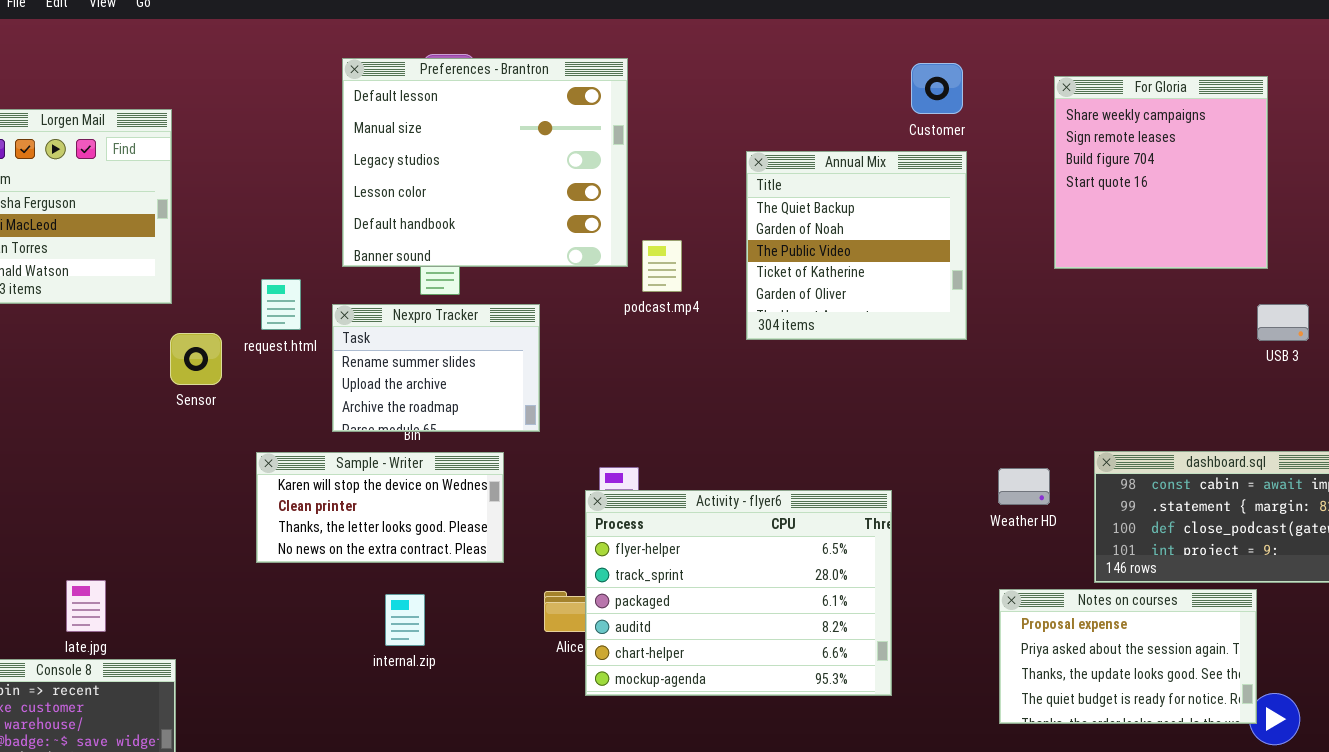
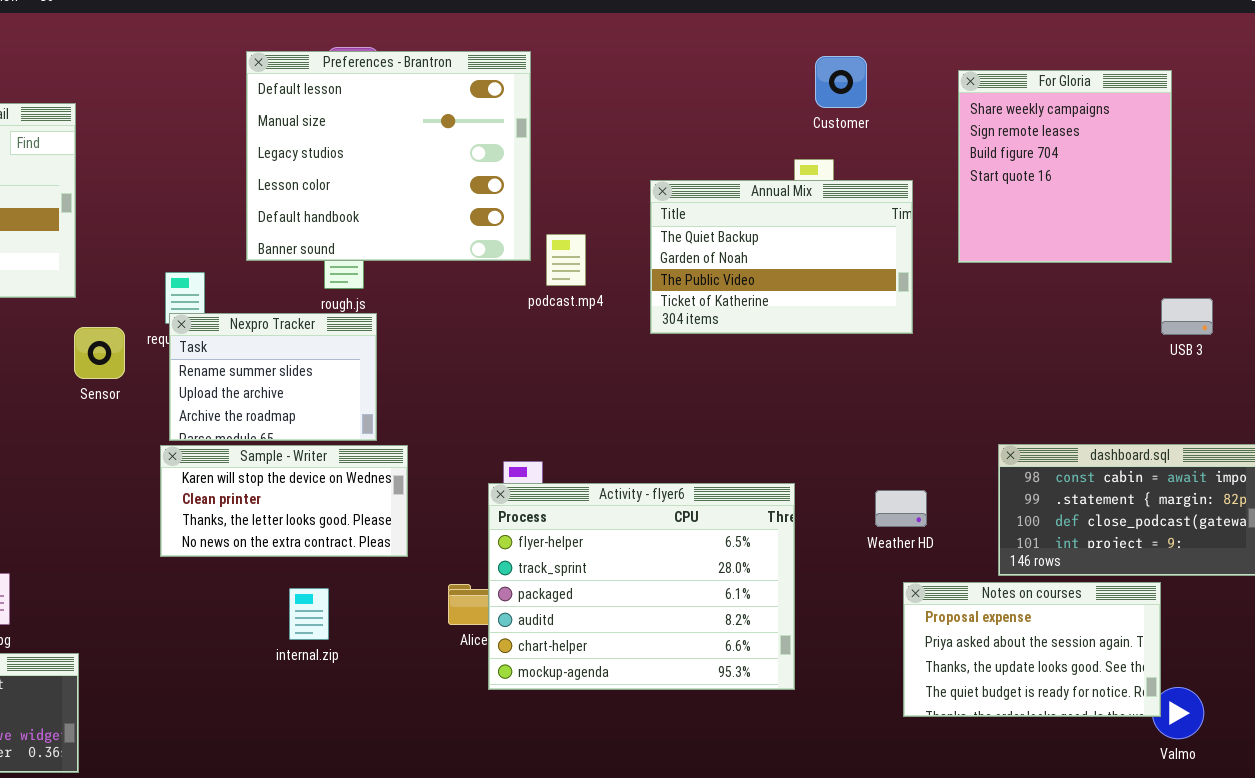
Annual Mix: [746,151,967,340] -> [650,180,913,334], resized
Nexpro Tracker: [332,304,540,432] -> [169,313,377,441], moved
Weather HD: [998,468,1050,505] -> [875,490,927,527], moved

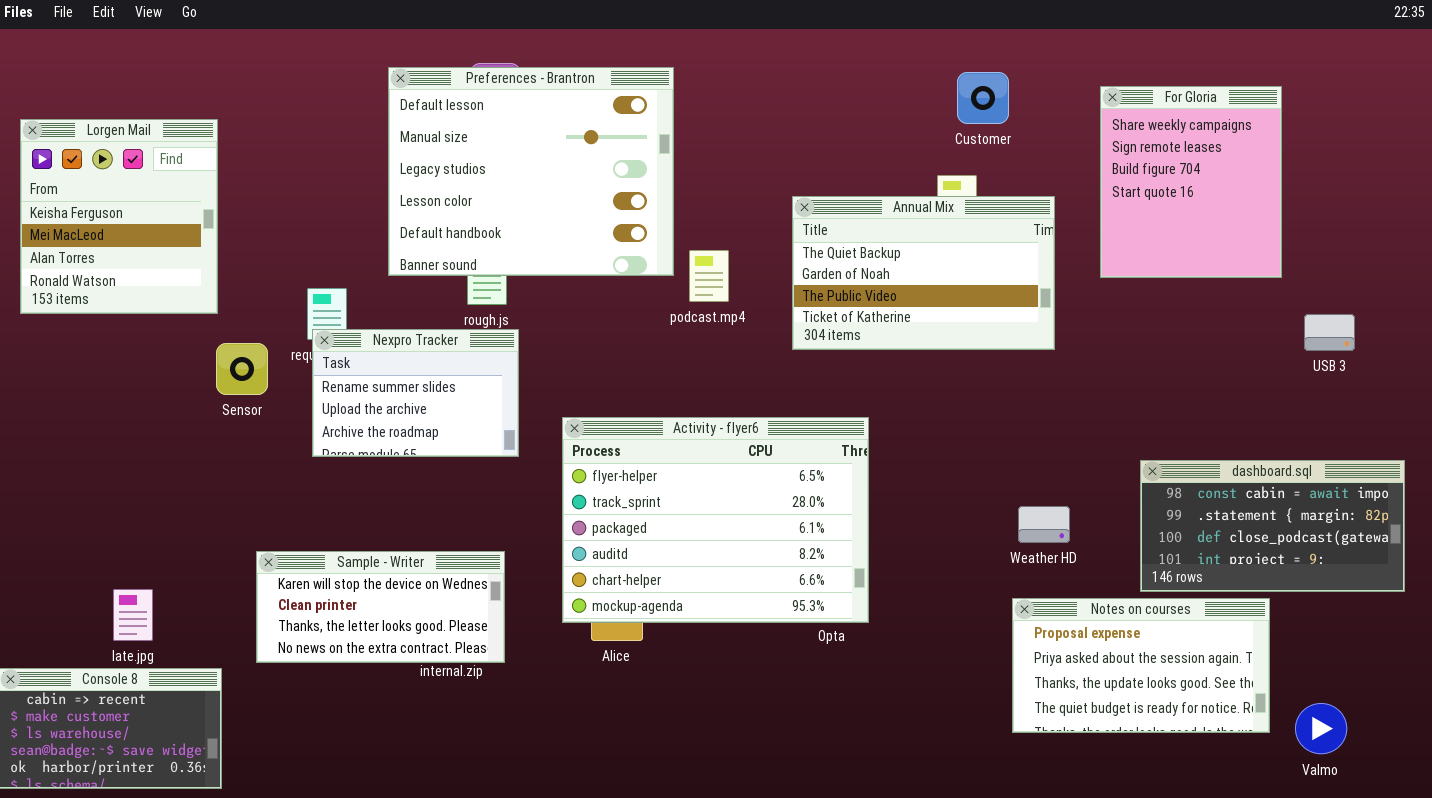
For Gloria: [958,70,1172,263] -> [1100,86,1282,278], resized
Sample - Writer: [160,445,408,557] -> [256,551,505,663], moved
Activity - flyer6: [488,483,795,690] -> [562,417,869,623], moved
Notes on courses: [903,582,1161,717] -> [1012,598,1270,733], moved

